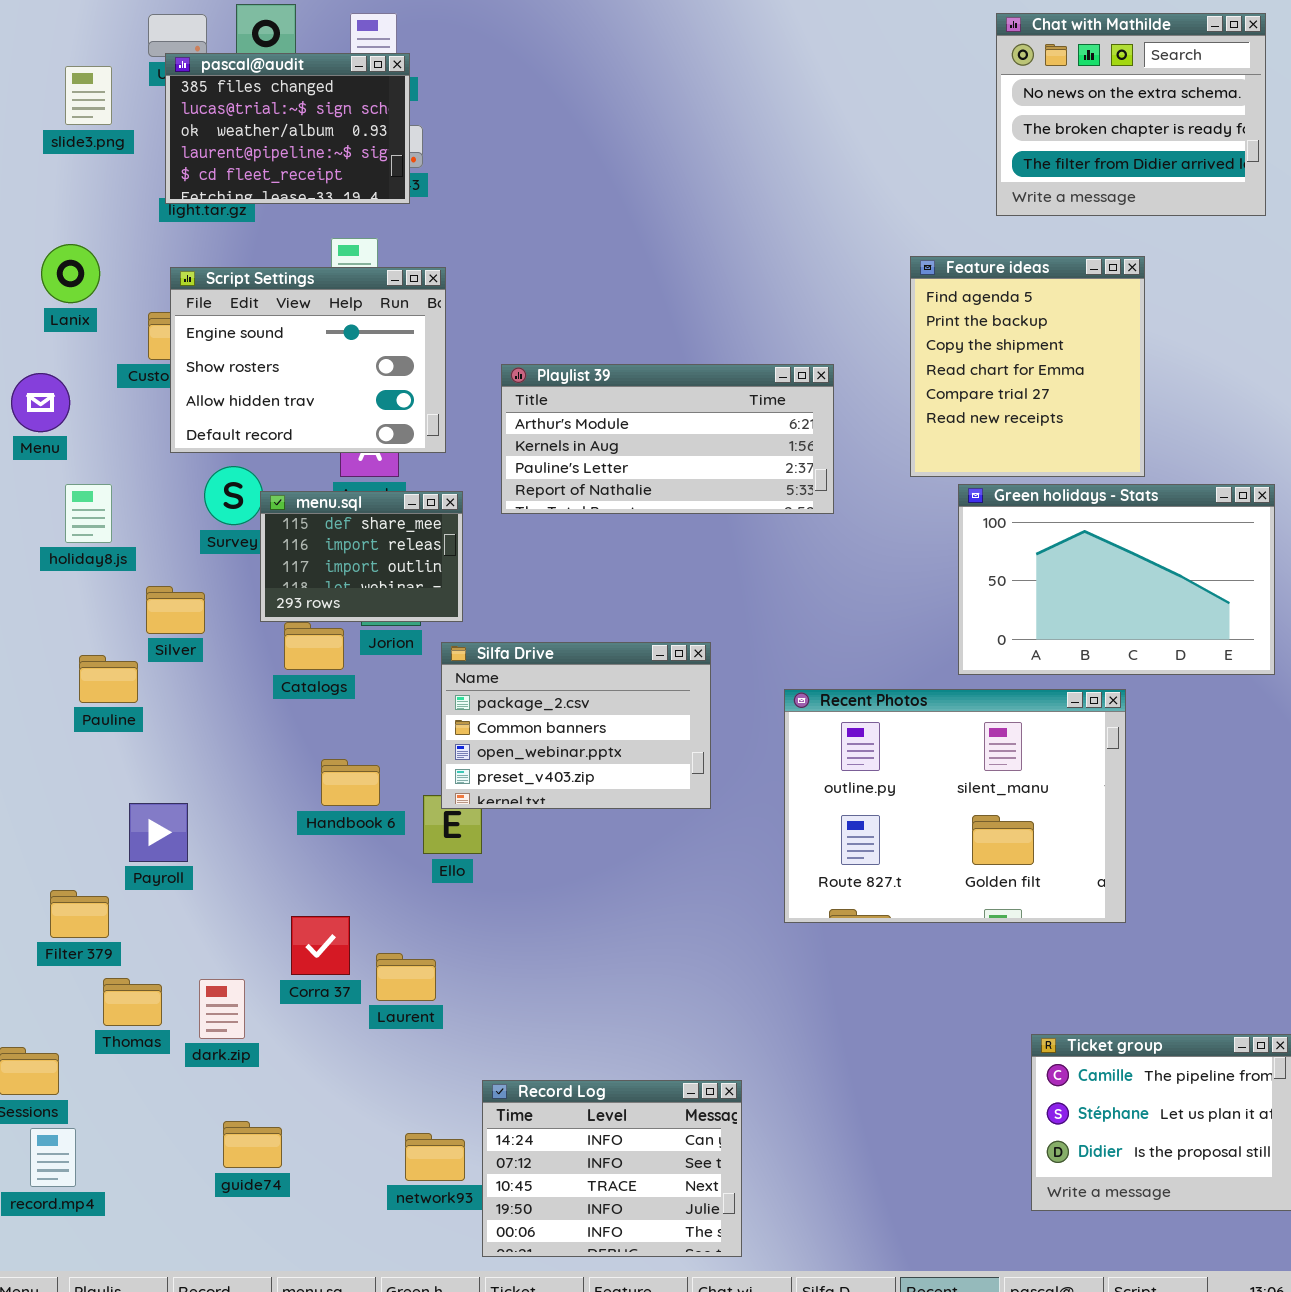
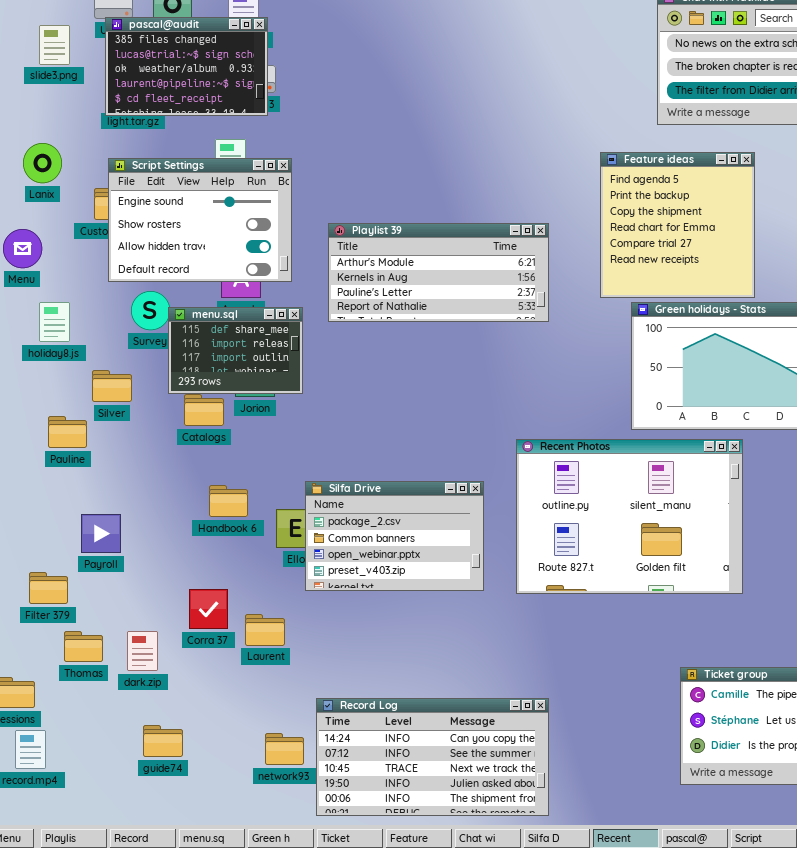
Silfa Drive: [441,642,711,809] -> [305,481,484,591], moved
Record Log: [482,1080,742,1257] -> [316,698,549,816], resized

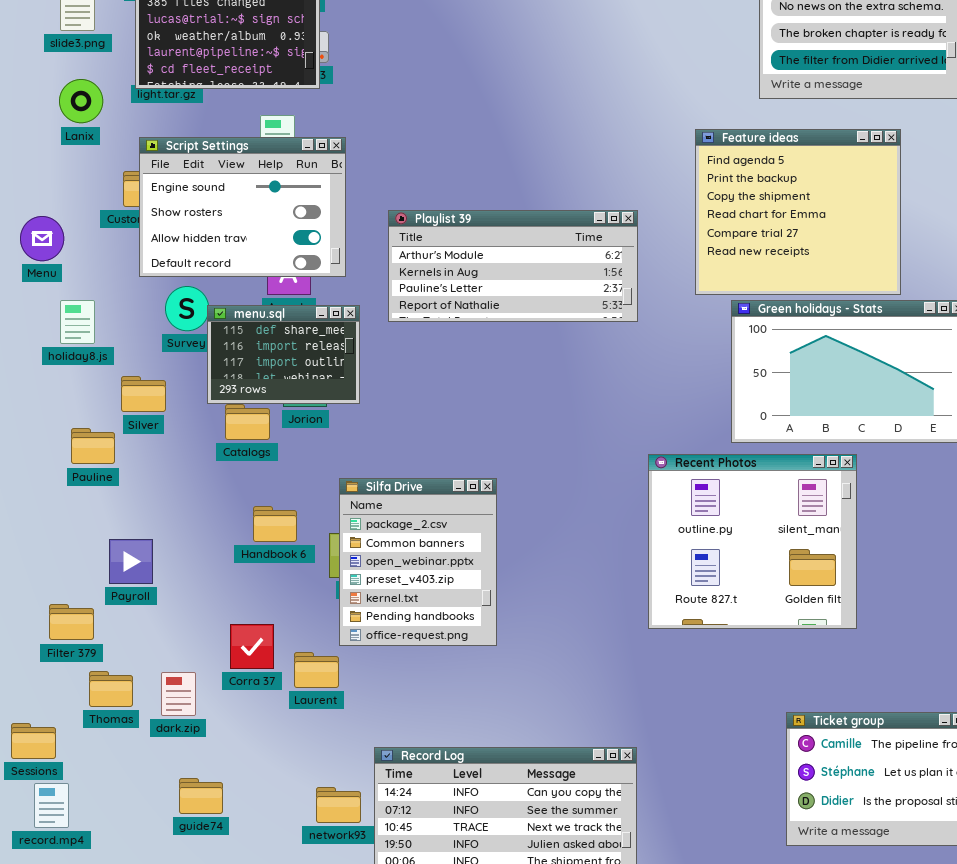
Lanix: [23,143,62,183] -> [59,79,103,123], moved
Feature ideas: [600,152,755,298] -> [695,129,901,295], resized
Recent Photos: [516,439,743,594] -> [648,454,857,629], resized
Silfa Drive: [305,481,484,591] -> [339,478,497,646], moved, resized

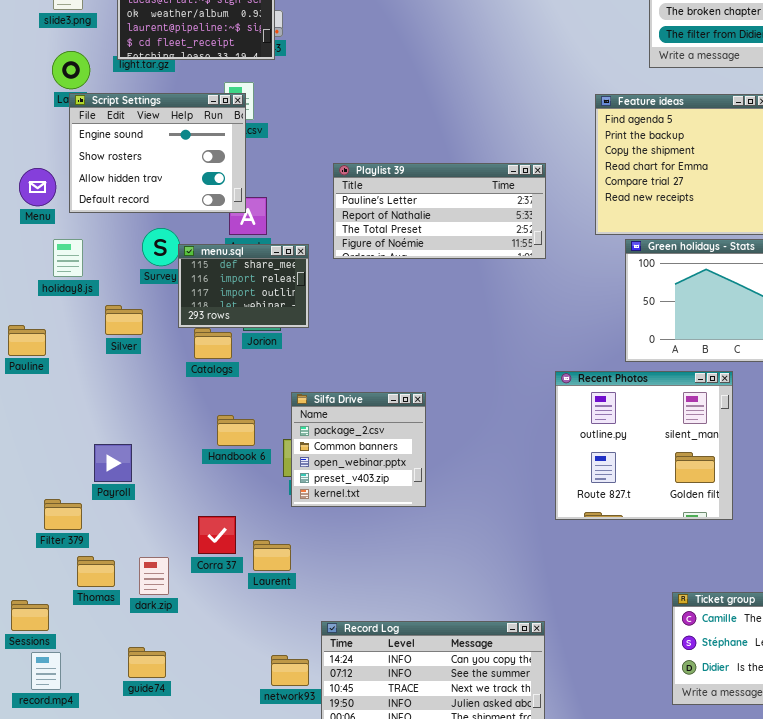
Script Settings: [139,137,346,277] -> [69,93,246,213], moved
Playlist 39: [388,210,638,322] -> [333,163,546,259], scrolled down 2 rows
Pauline: [71,428,115,464] -> [8,325,46,356], moved
Silfa Drive: [339,478,497,646] -> [291,392,426,507], resized
guide74: [179,778,223,814] -> [128,647,166,678], moved

